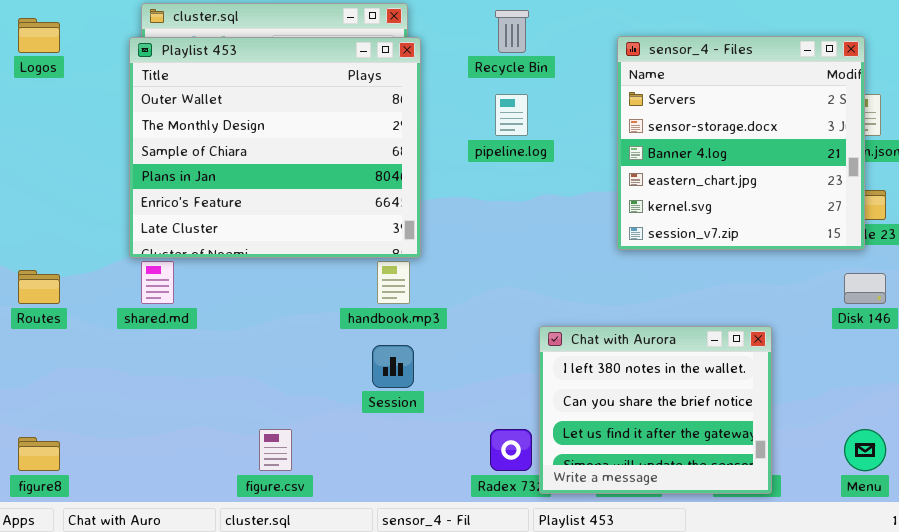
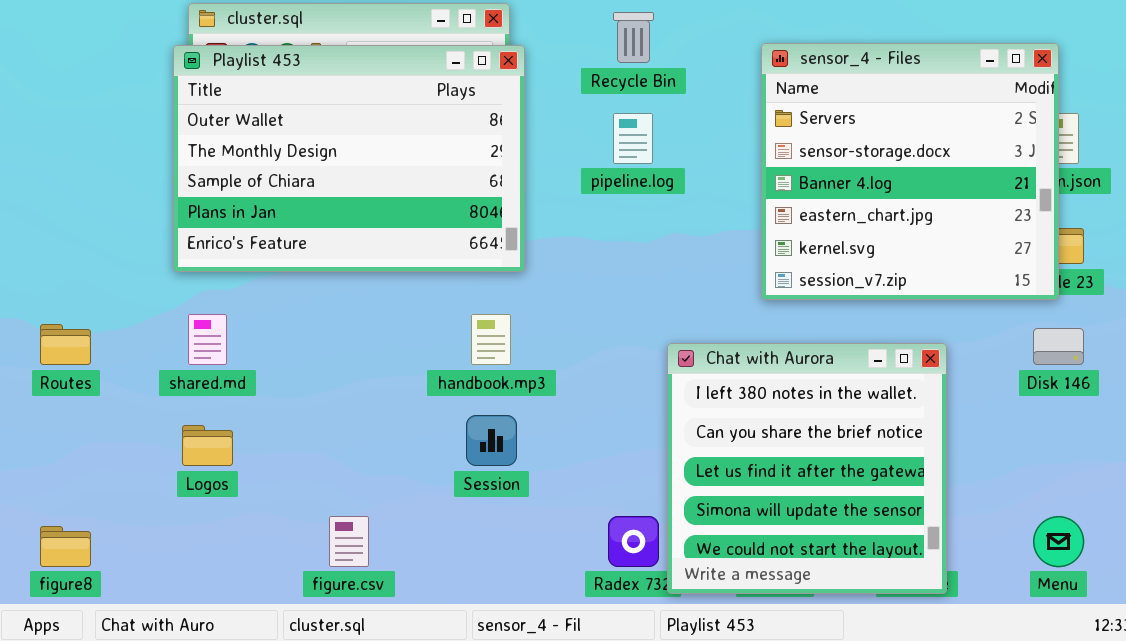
Logos: [18,18,60,53] -> [182,425,233,466], moved
Playlist 453: [129,37,421,258] -> [173,45,525,272], resized
Chat with Aurora: [539,326,772,494] -> [667,343,947,594], resized

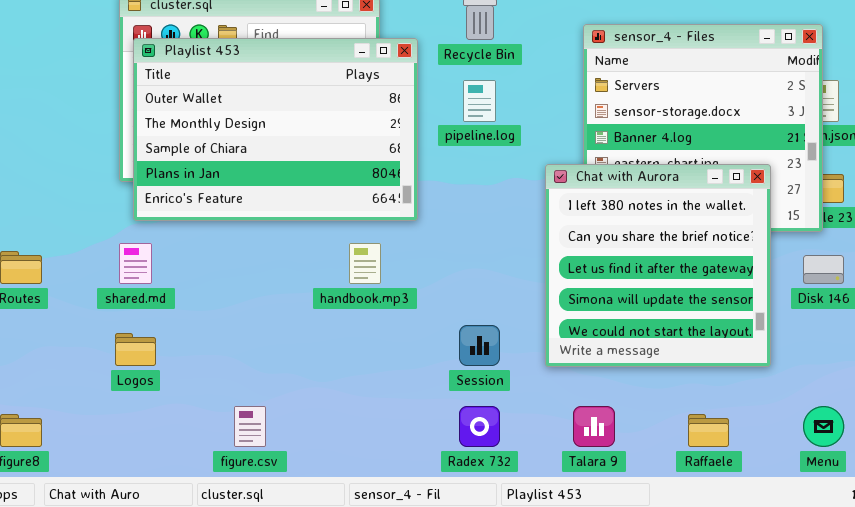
Playlist 453: [173,45,525,272] -> [133,38,418,221], moved
Chat with Aurora: [667,343,947,594] -> [545,164,771,367], moved
Session: [466,415,517,466] -> [459,325,500,366], moved

